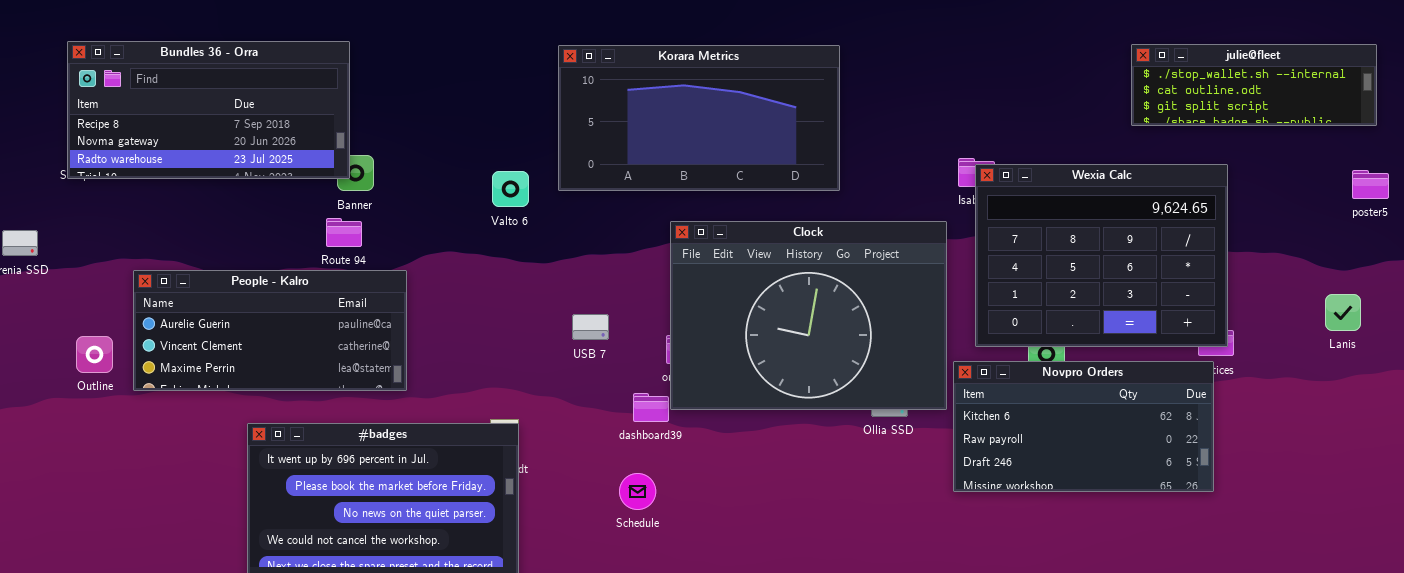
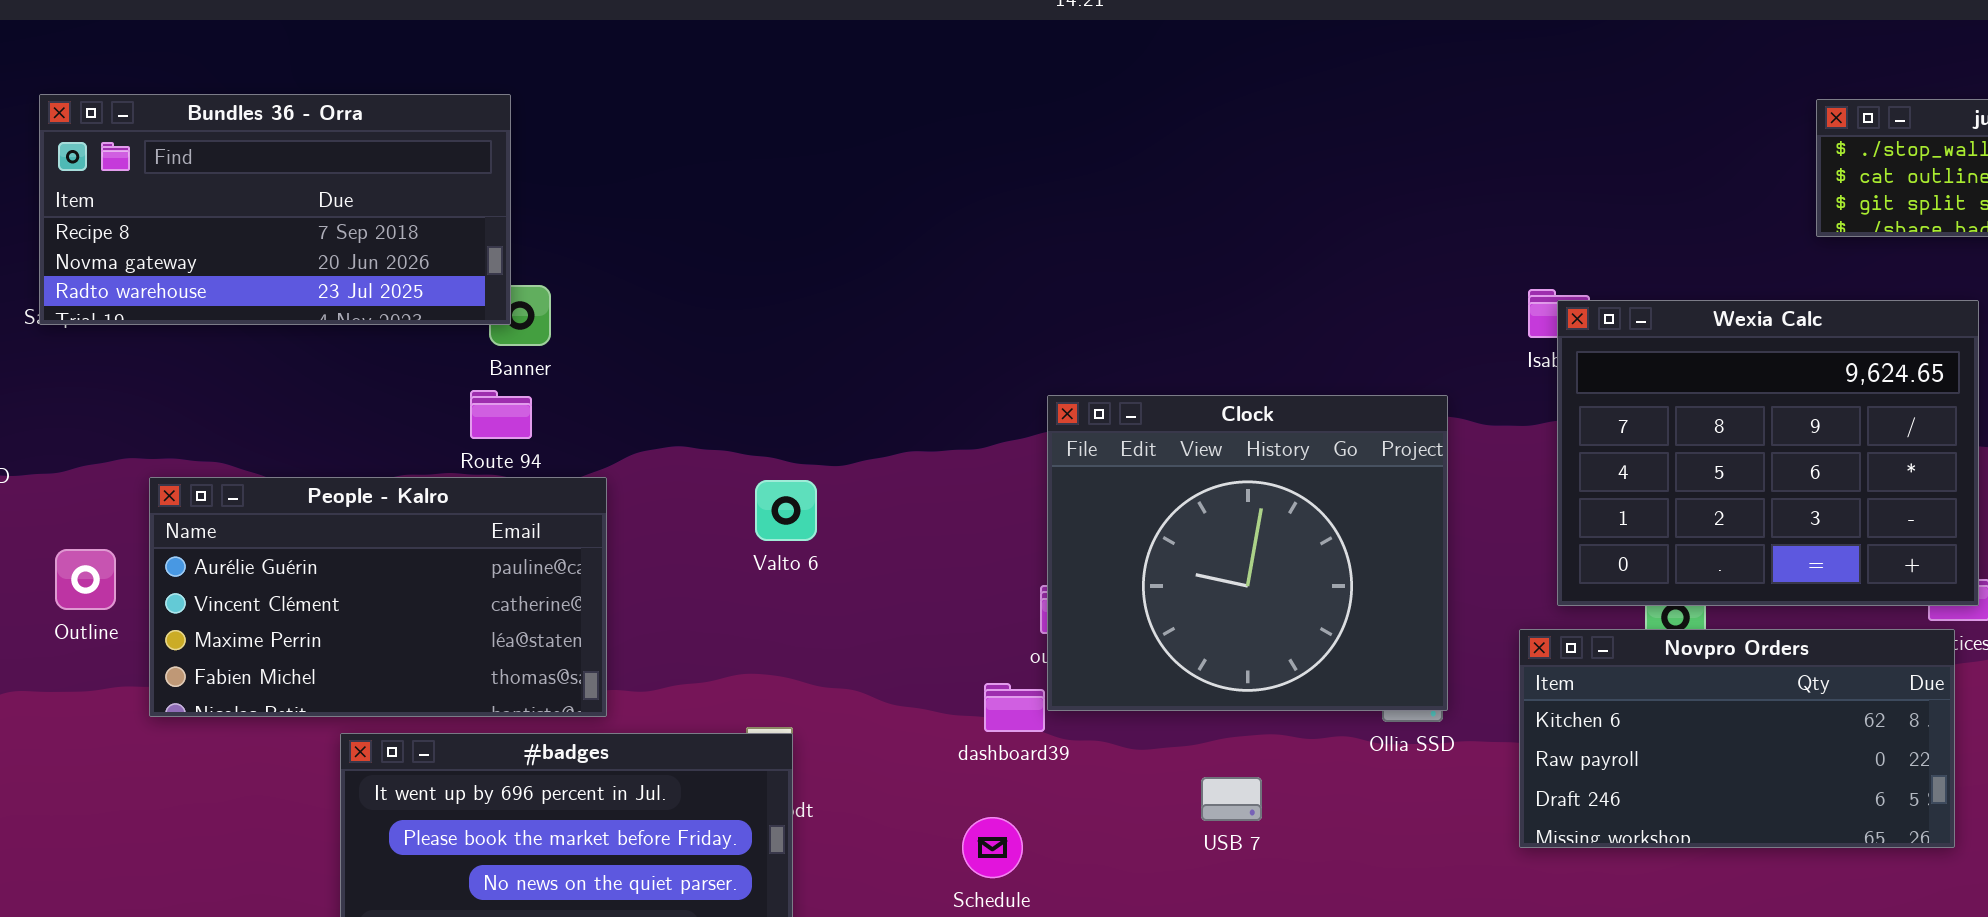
Korara Metrics: [558,45,840,191] -> none, closed
Valto 6: [492,171,529,207] -> [755,480,817,541], moved
Clock: [670,221,947,410] -> [1047,395,1448,711], resized
People - Kalro: [133,270,407,391] -> [149,477,607,717], resized
USB 7: [572,314,609,340] -> [1201,777,1262,821], moved
Outline: [76,336,113,373] -> [55,549,116,610], moved

